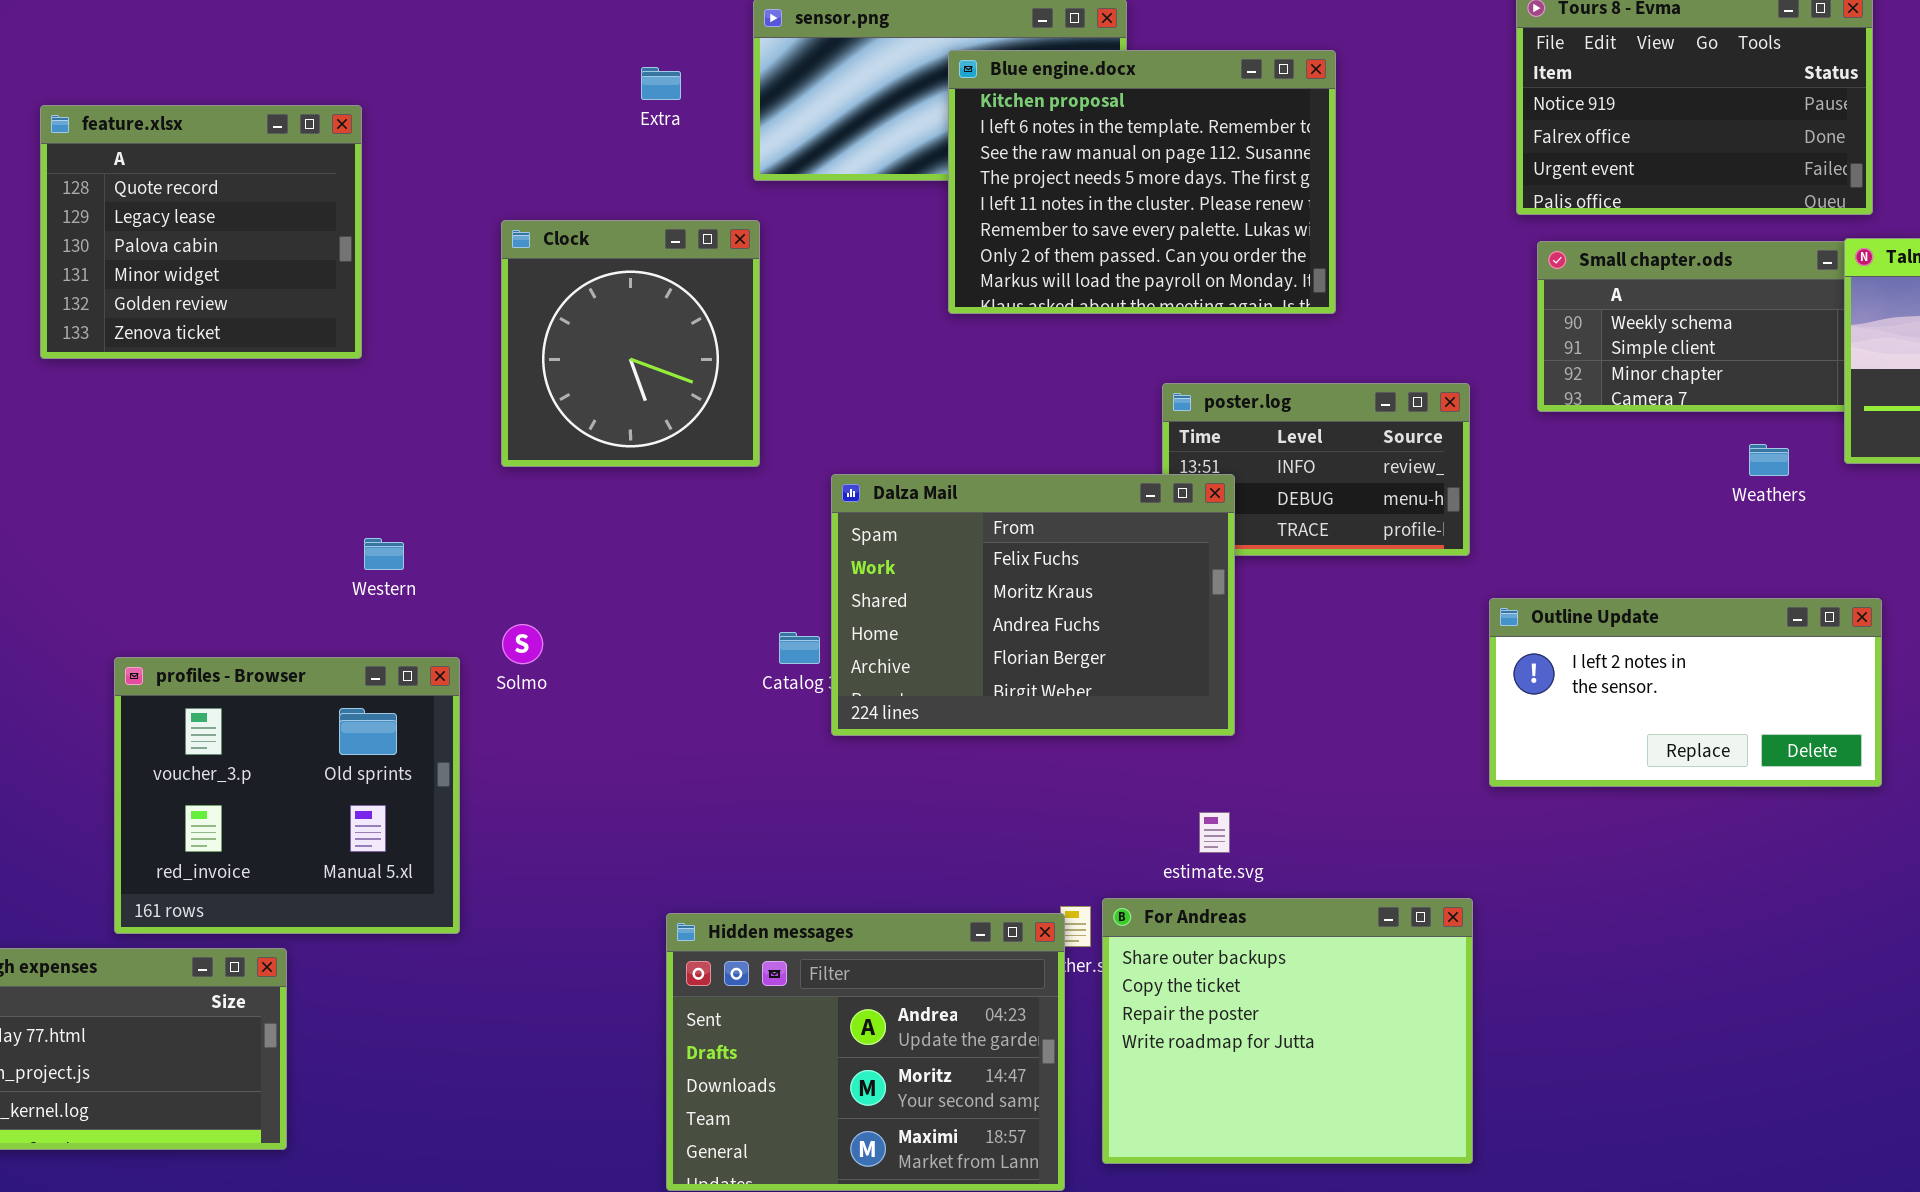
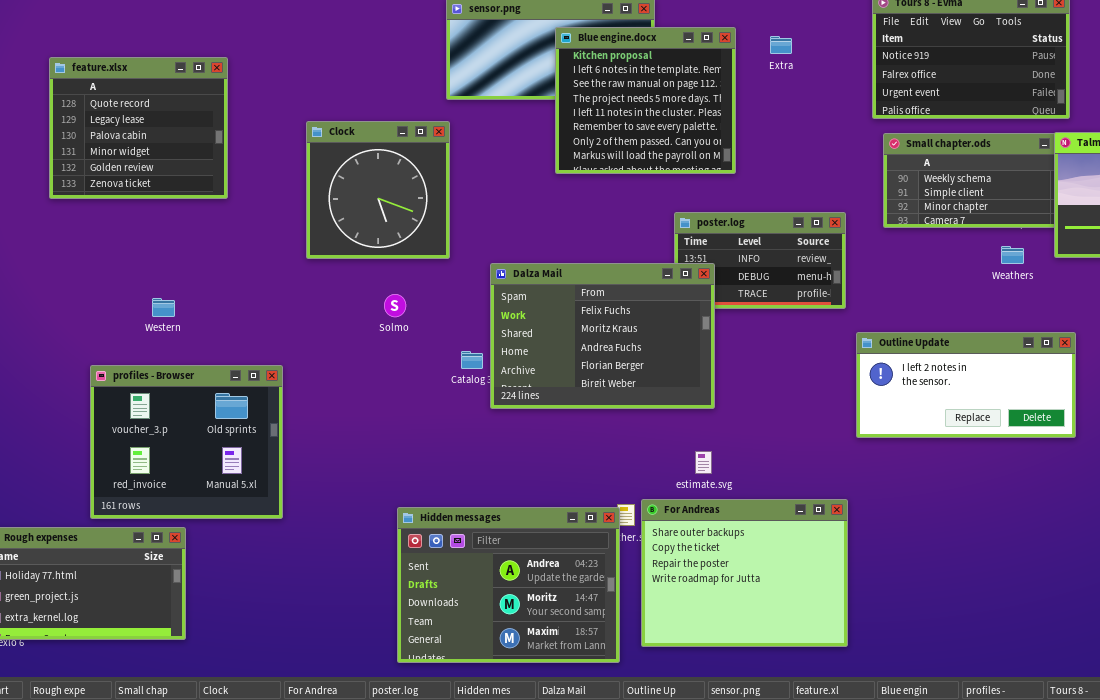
Blue engine.docx: [948,50,1336,314] -> [555,27,736,174], resized
Extra: [641,67,681,100] -> [770,36,792,54], moved
Western: [364,538,404,570] -> [152,298,175,317], moved
Solmo: [502,624,543,664] -> [384,294,406,317], moved

